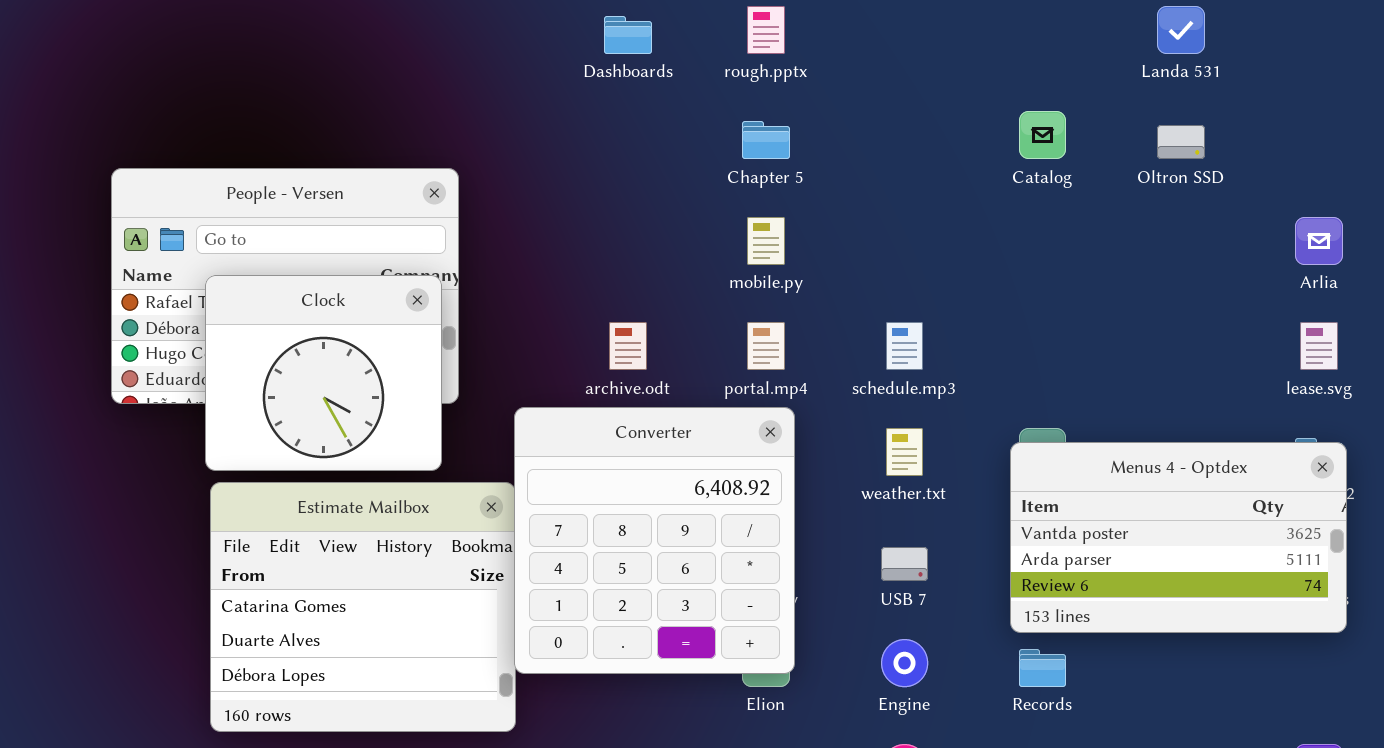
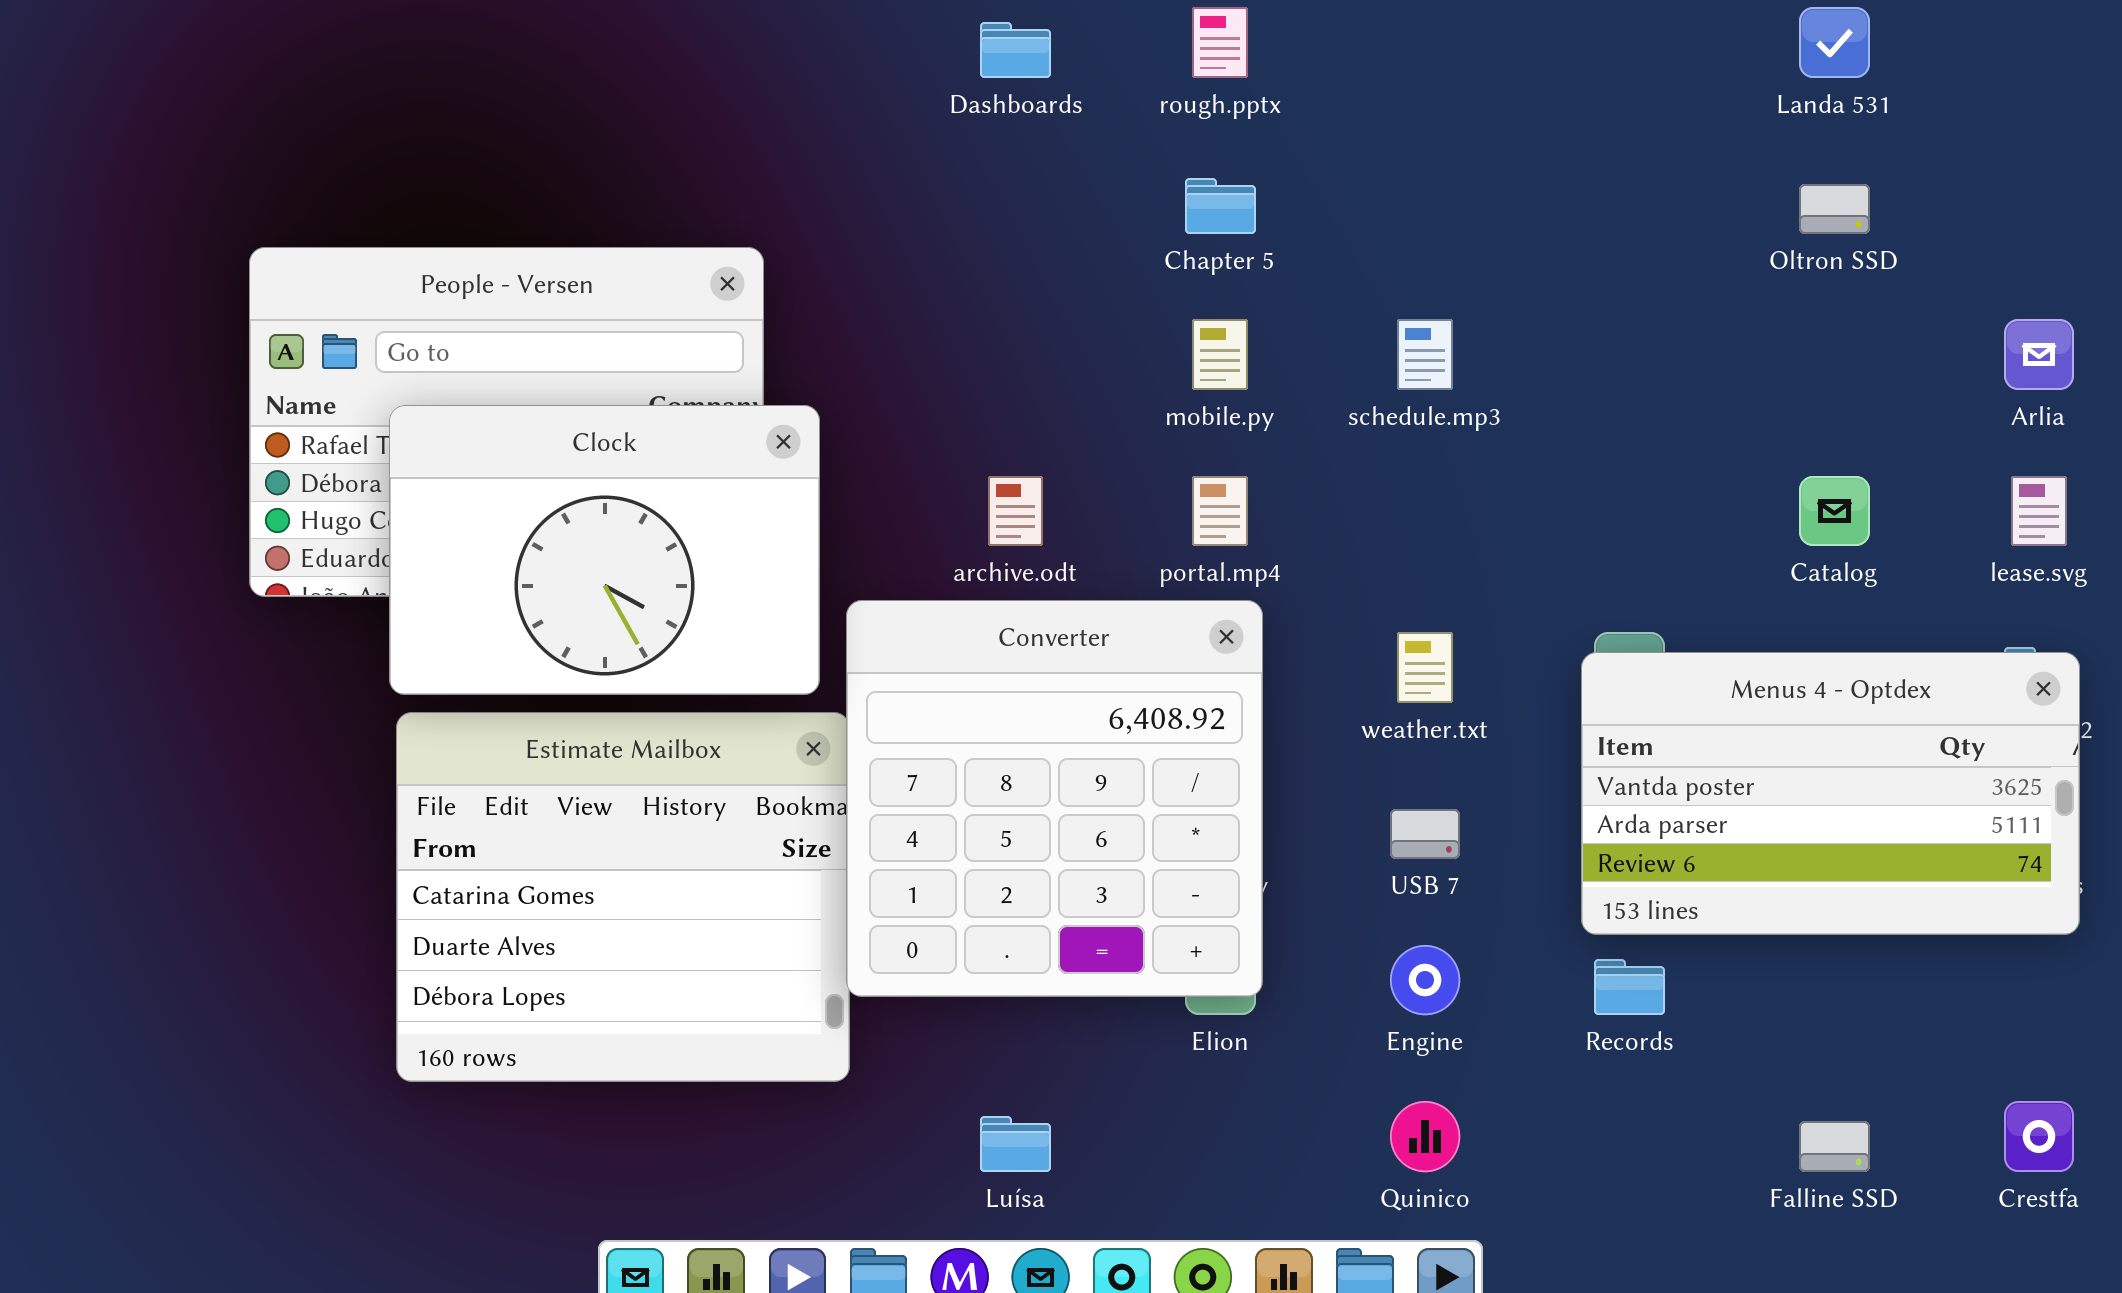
Catalog: [1019,111,1066,159] -> [1799,476,1870,546], moved
Clock: [205,275,442,471] -> [389,405,820,695], resized
schedule.mp3: [886,322,923,370] -> [1397,319,1453,390], moved

